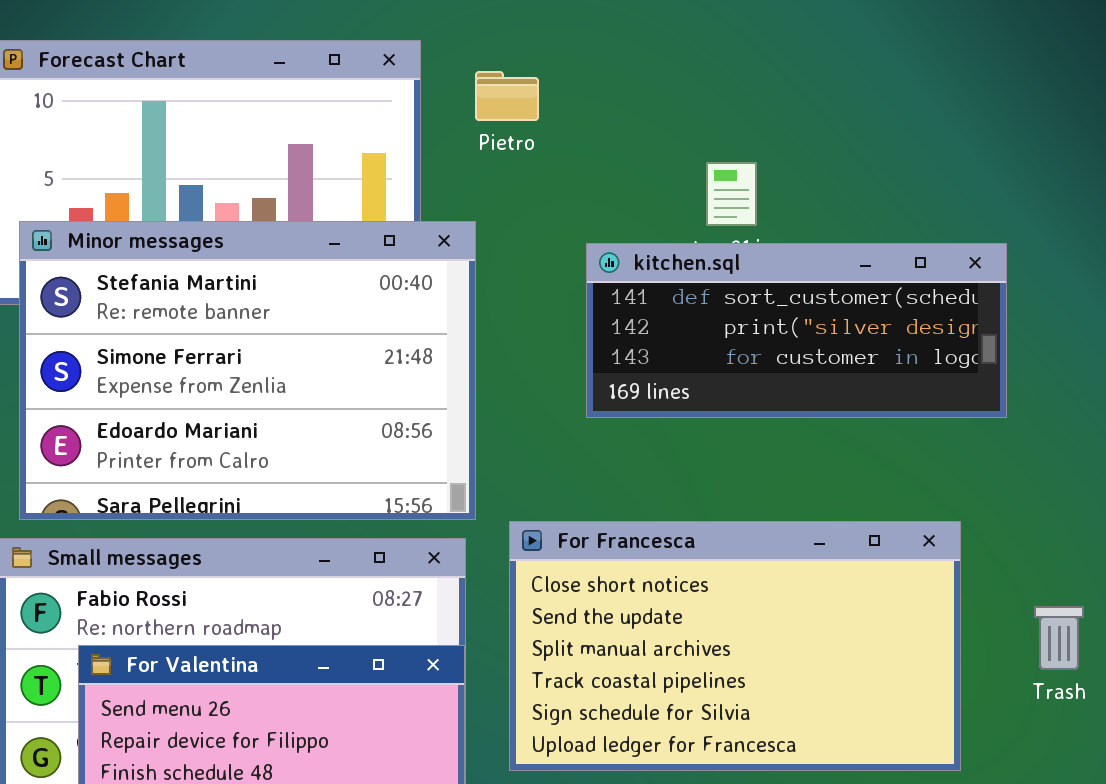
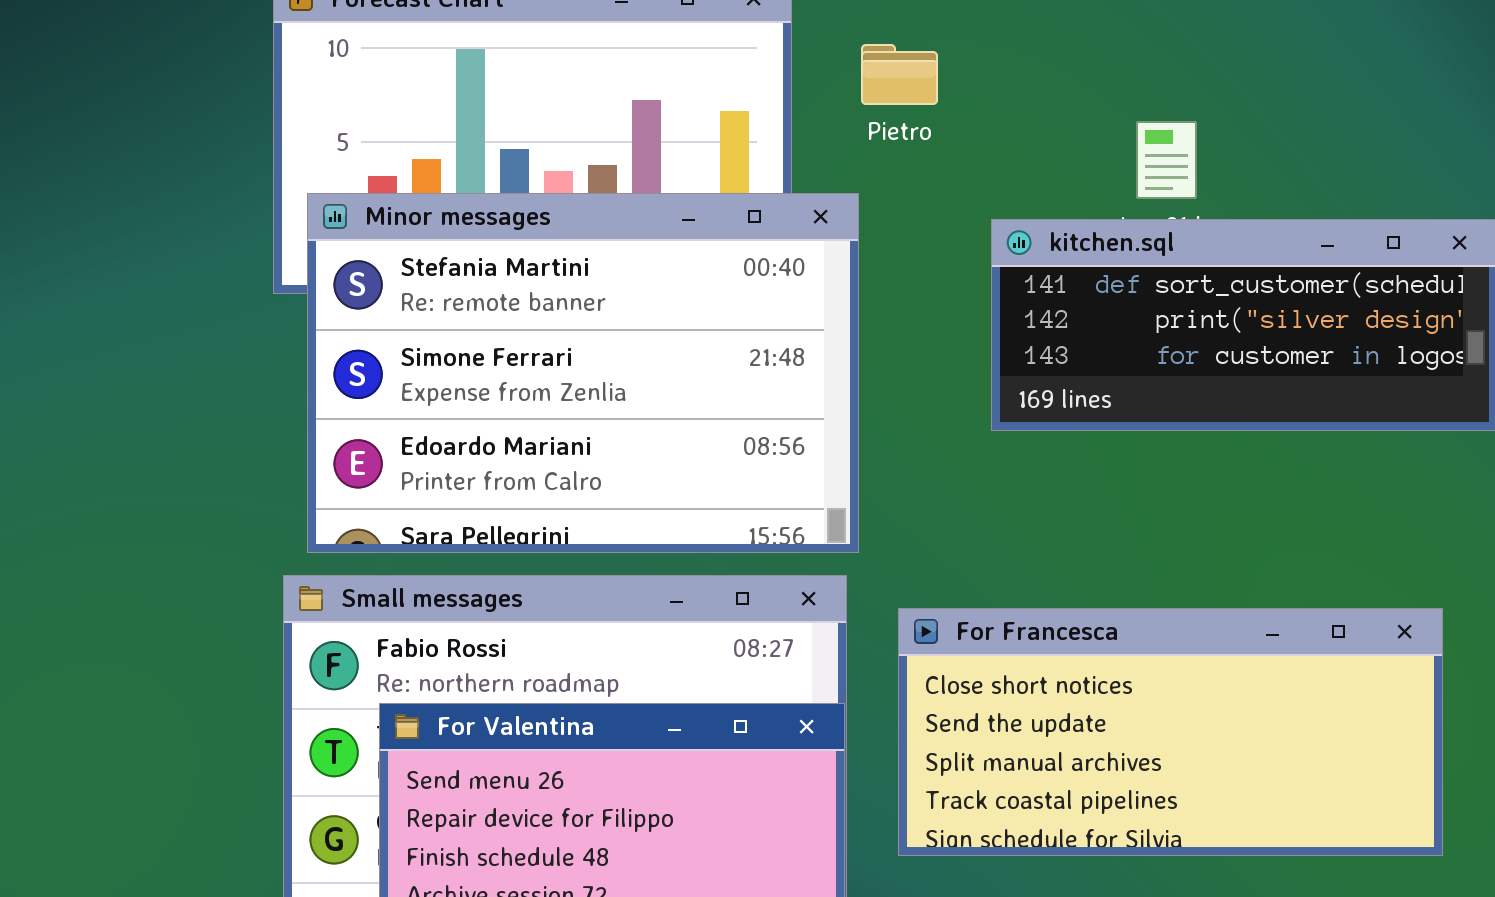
Pietro: [475,71,539,121] -> [861,44,938,105], moved
For Francesca: [509,521,961,771] -> [898,608,1443,856], resized

